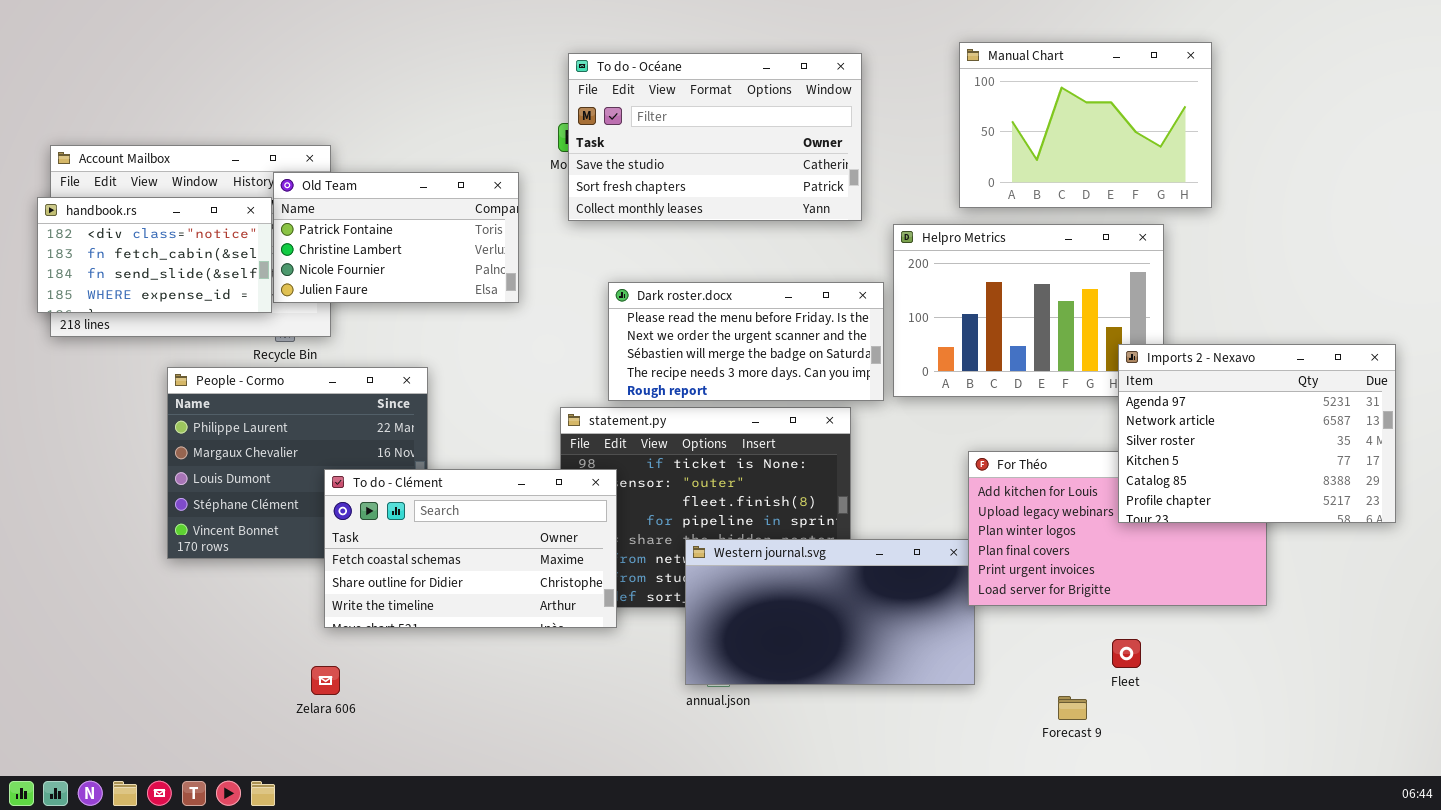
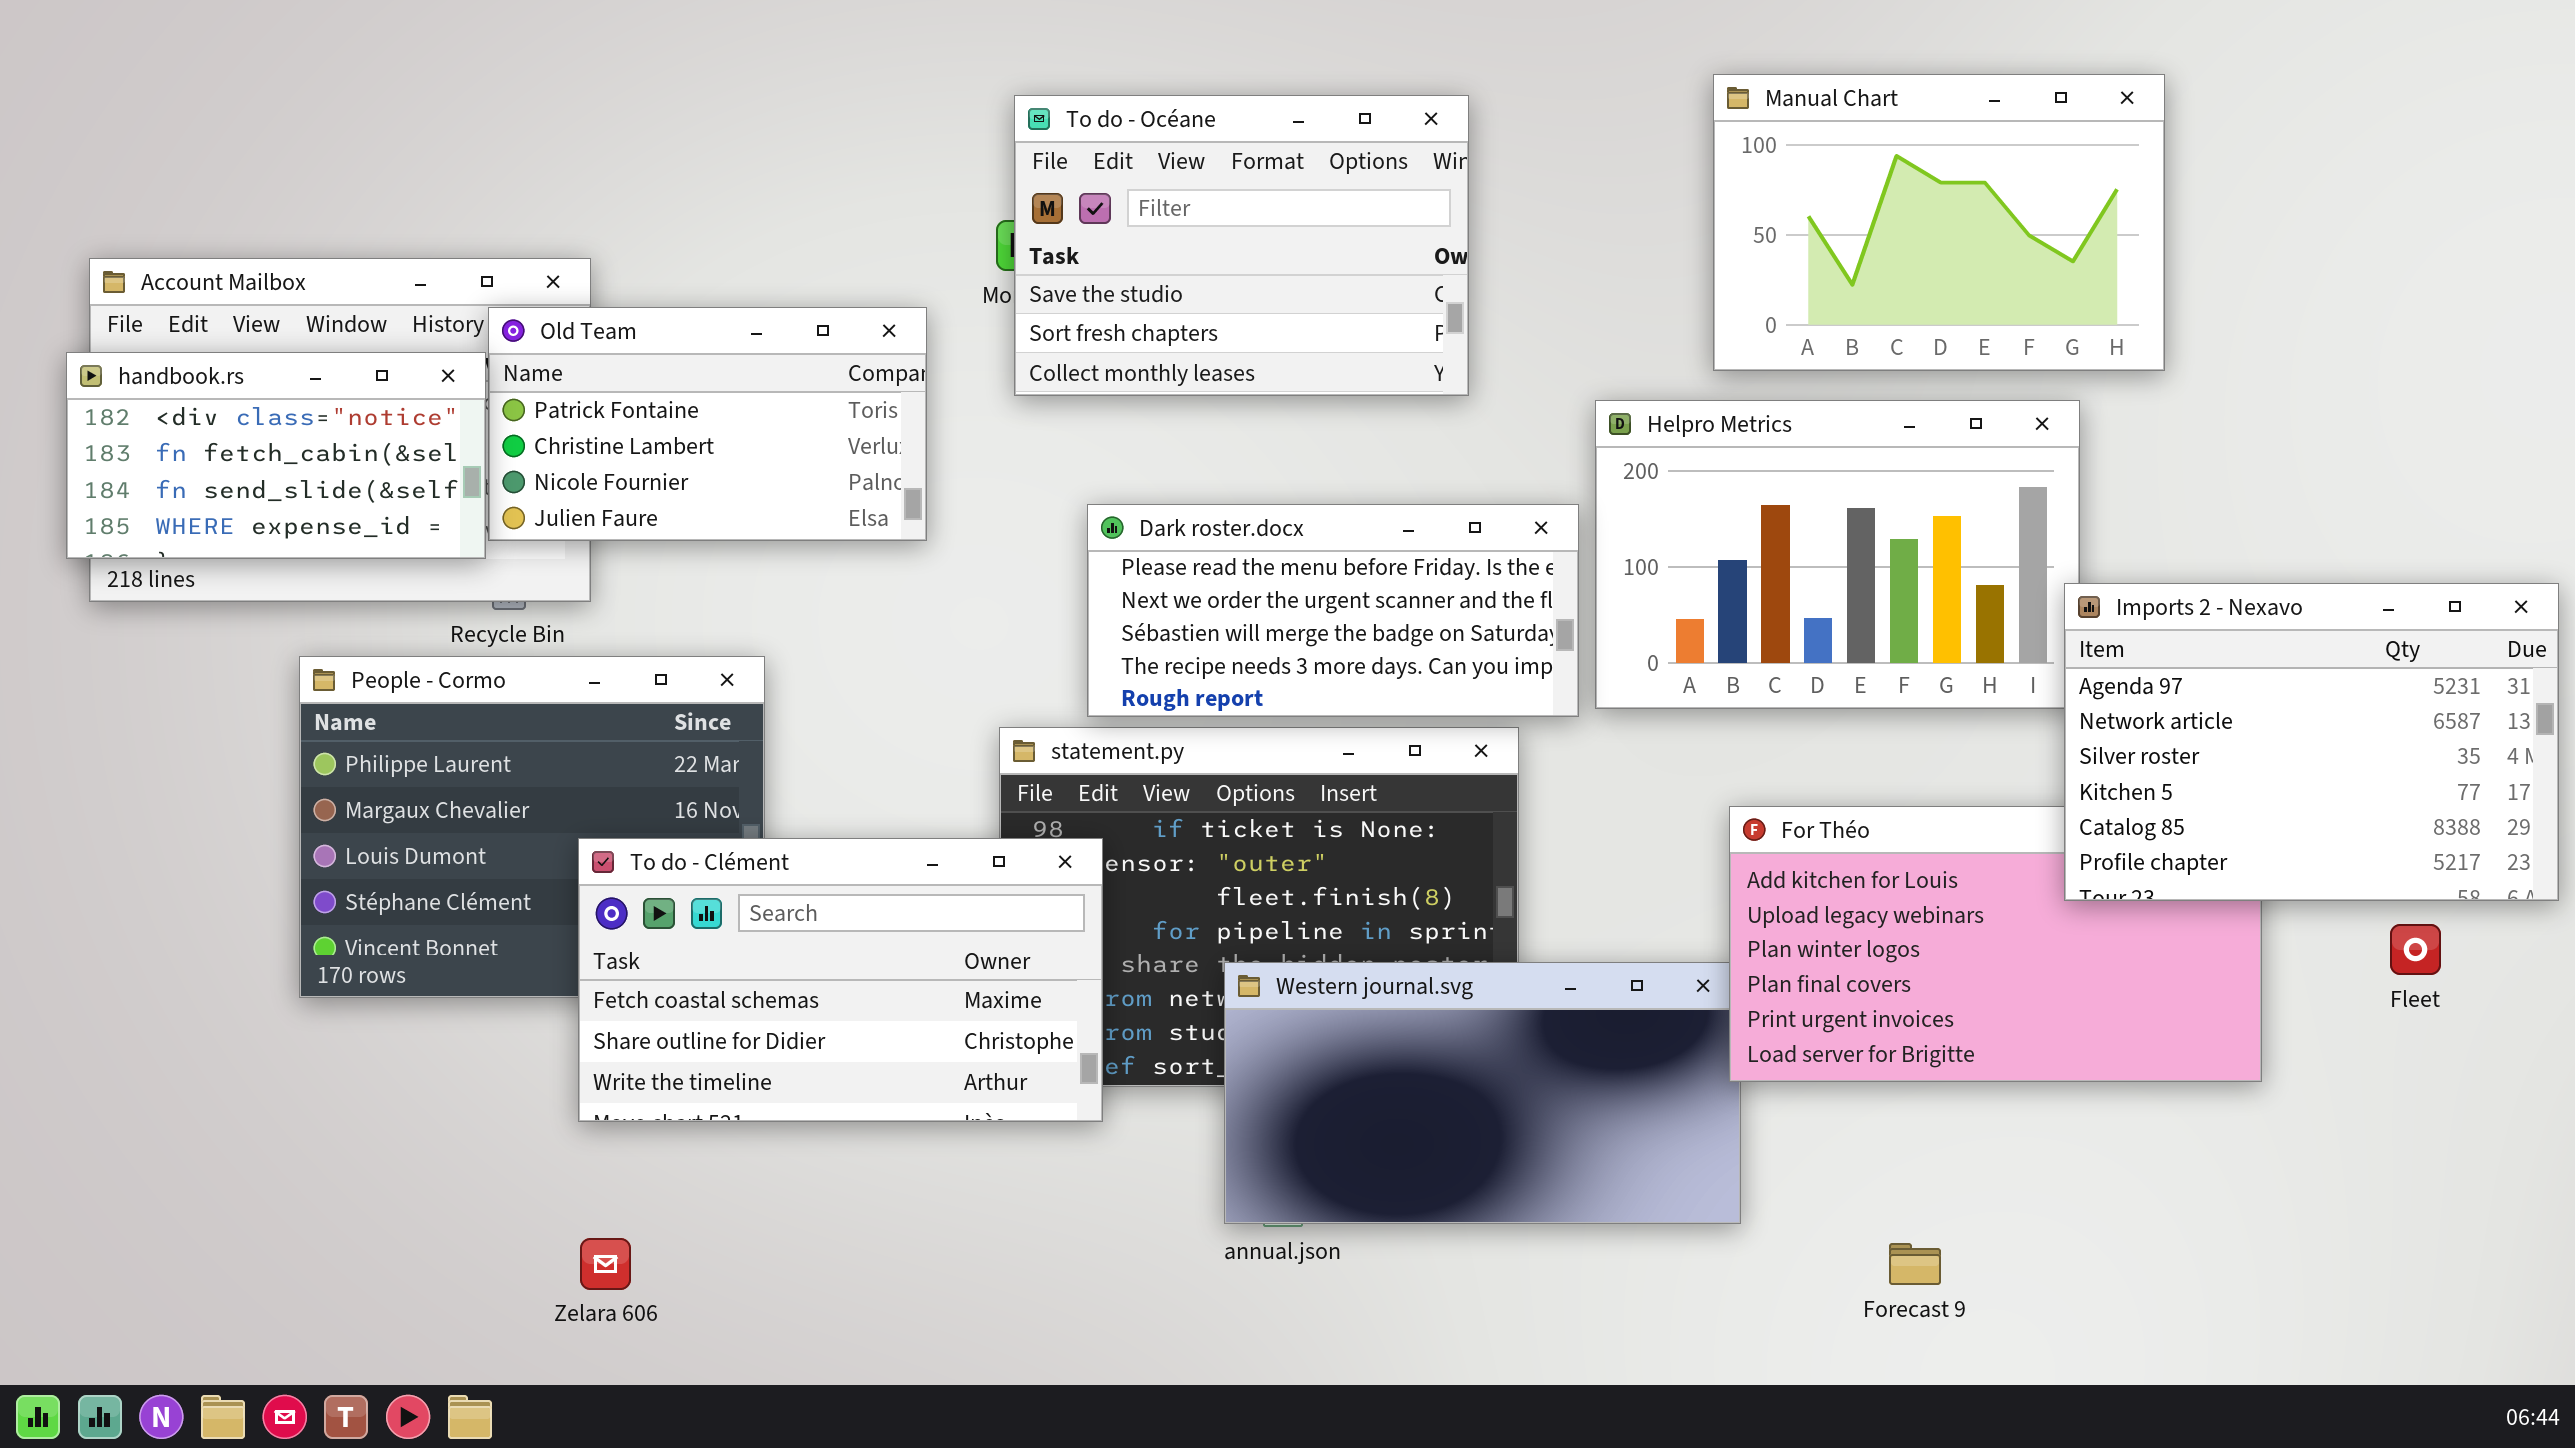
To do - Océane: [568,53,862,221] -> [1014,95,1469,396], resized
Imports 2 - Nexavo: [1118,344,1396,523] -> [2064,583,2559,901], moved
Fleet: [1112,639,1141,668] -> [2390,924,2441,975], moved
Zelara 606: [311,666,340,695] -> [580,1238,631,1290], moved

